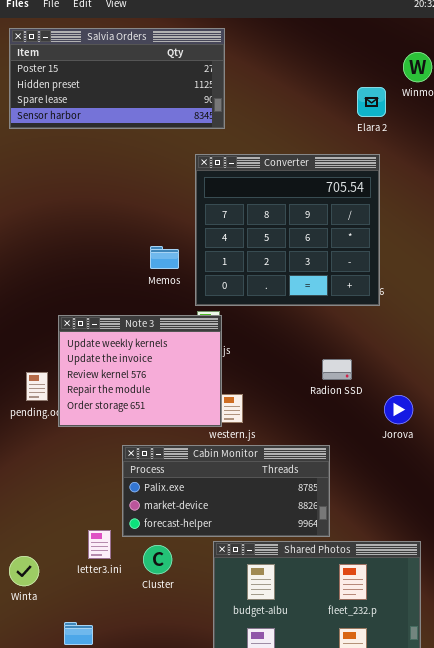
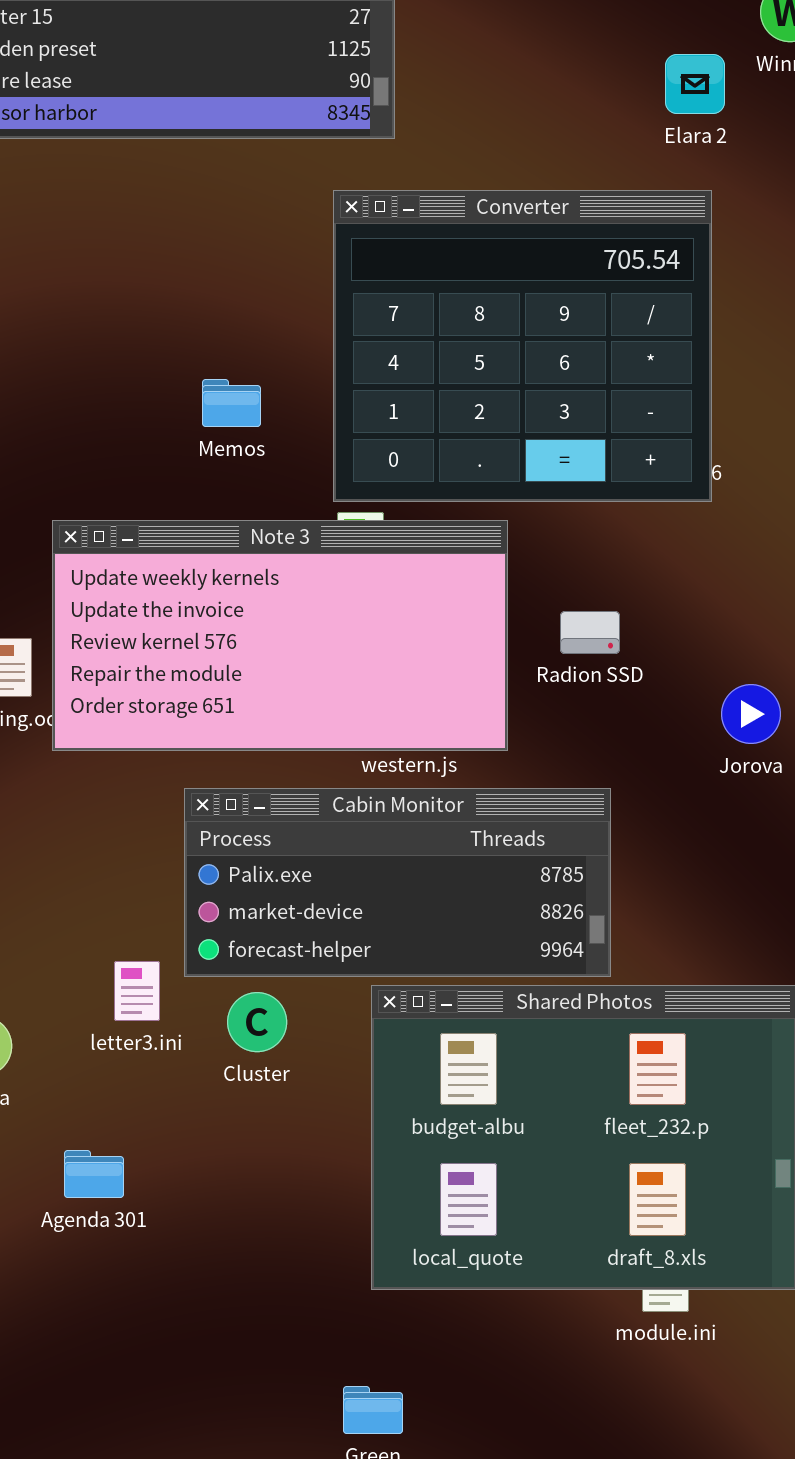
Memos: [150,246,179,269] -> [202,379,261,427], moved
Note 3: [58,315,222,427] -> [52,520,508,751], resized
Radion SSD: [322,359,352,380] -> [560,611,620,654], moved

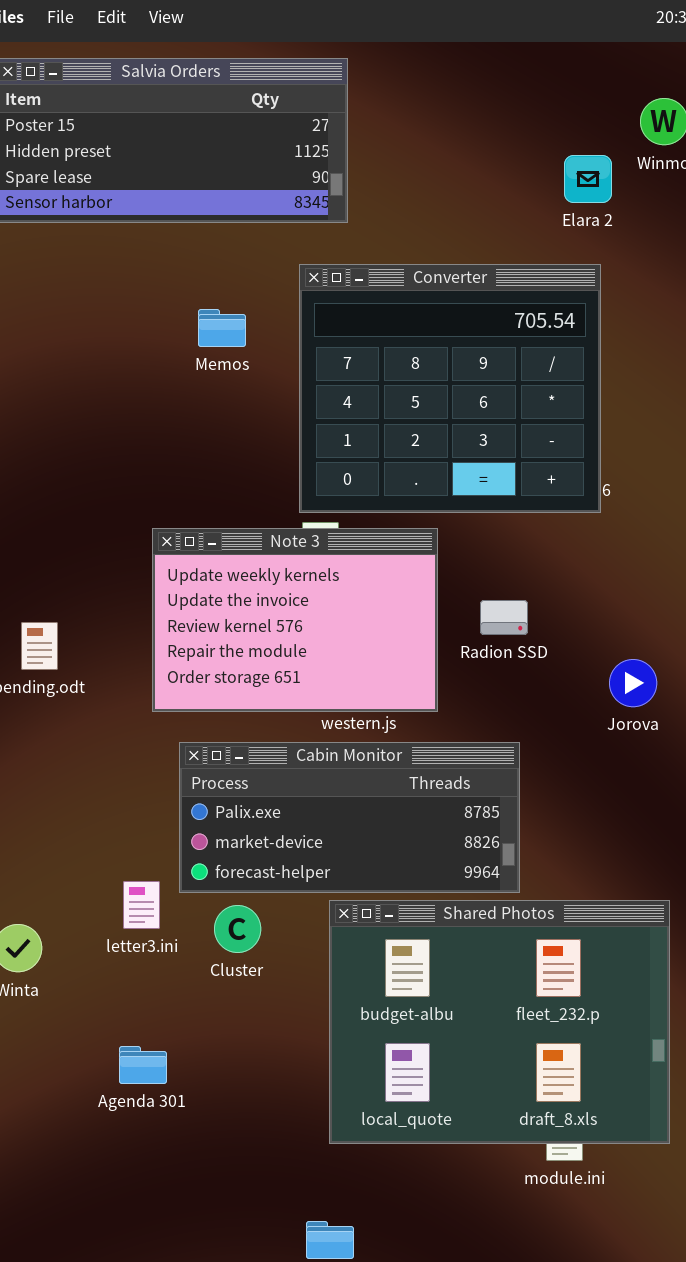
Memos: [202,379,261,427] -> [198,309,246,347], moved
Note 3: [52,520,508,751] -> [152,528,438,712], resized
Agenda 301: [64,1150,124,1198] -> [119,1046,167,1084], moved

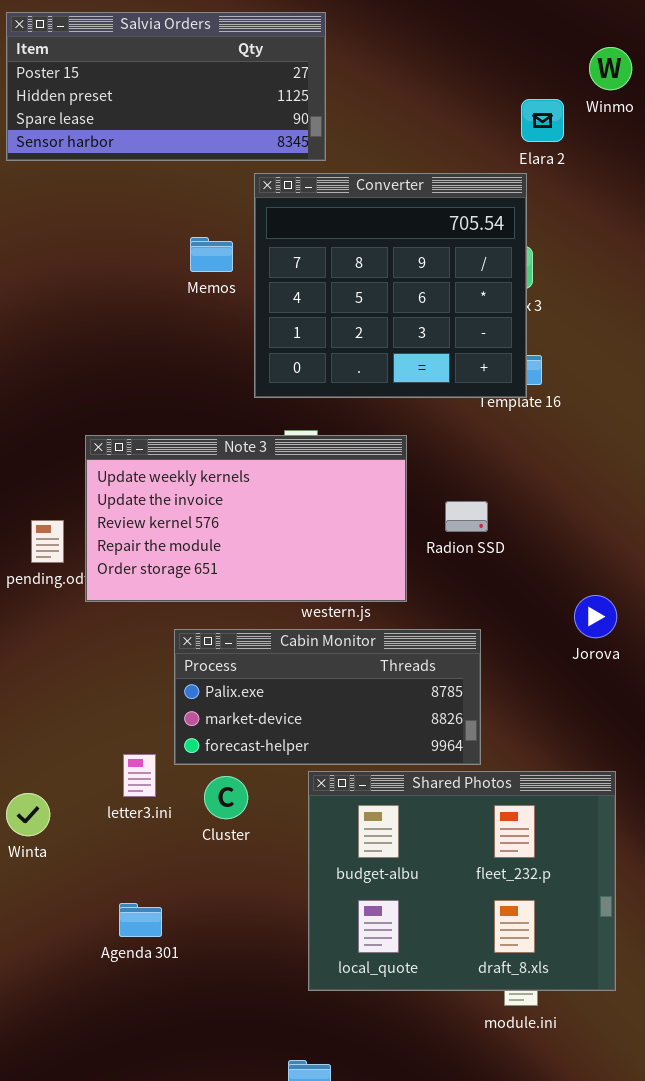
Converter: [299,264,601,513] -> [254,173,527,398], moved
Note 3: [152,528,438,712] -> [85,435,407,602], resized
Jorova: [609,659,657,707] -> [574,595,617,638], moved

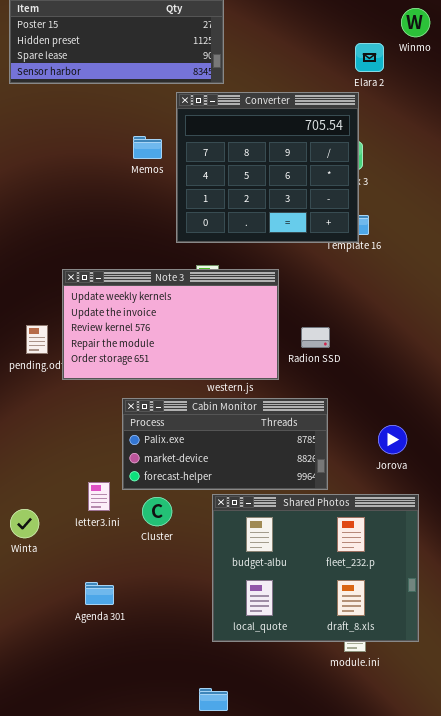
Radion SSD: [445,501,488,532] -> [301,327,330,348], moved
Jorova: [574,595,617,638] -> [378,425,407,454], moved

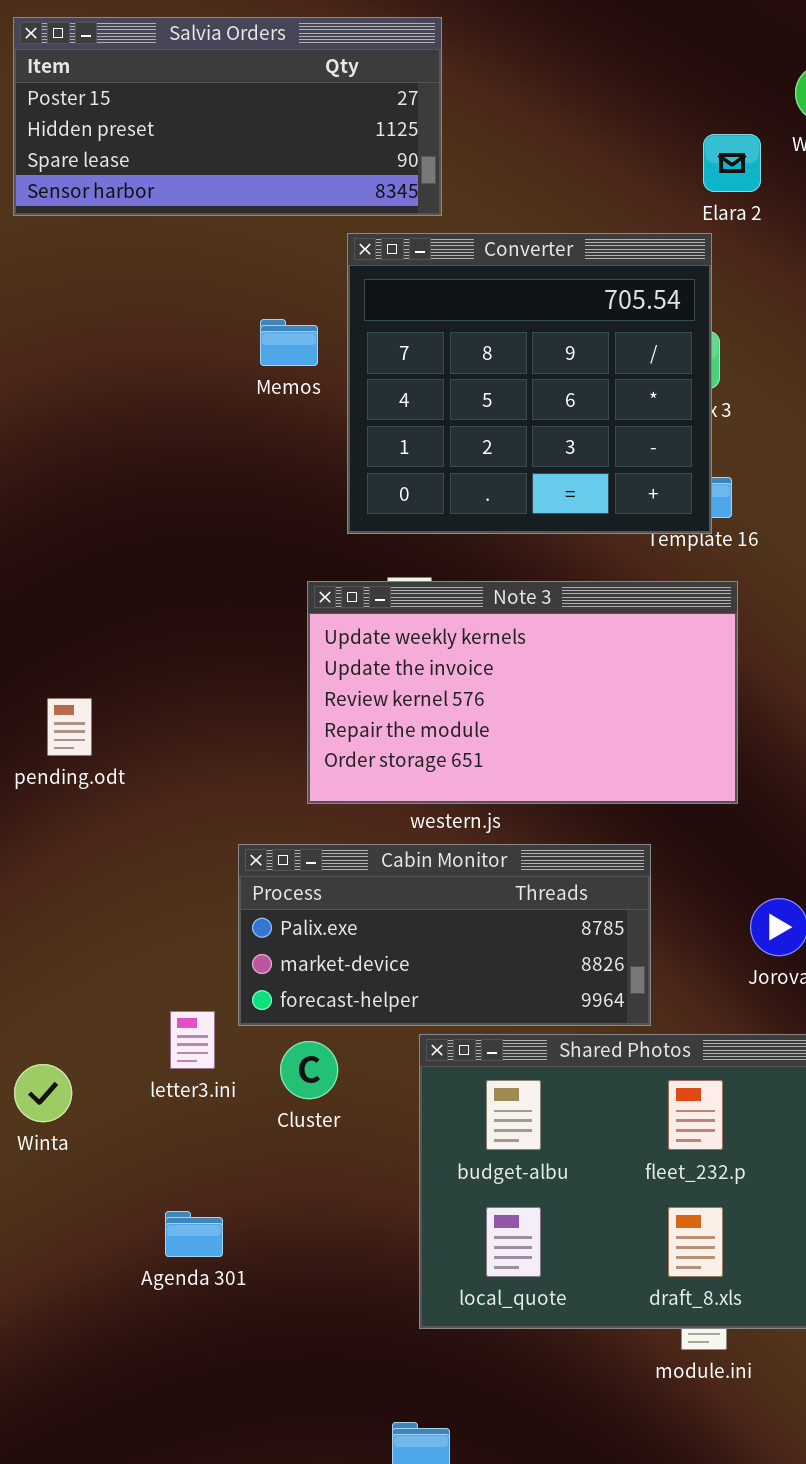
Note 3: [62,269,279,380] -> [307,581,738,804], moved

